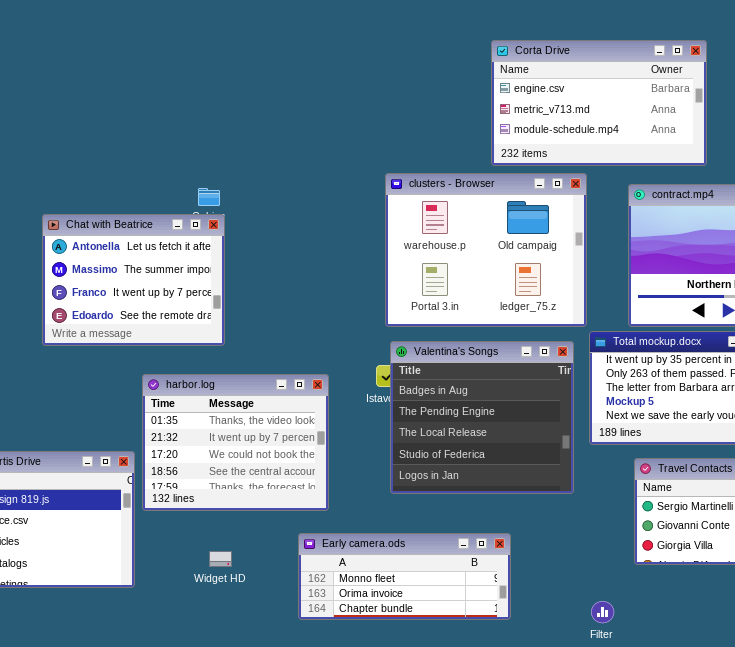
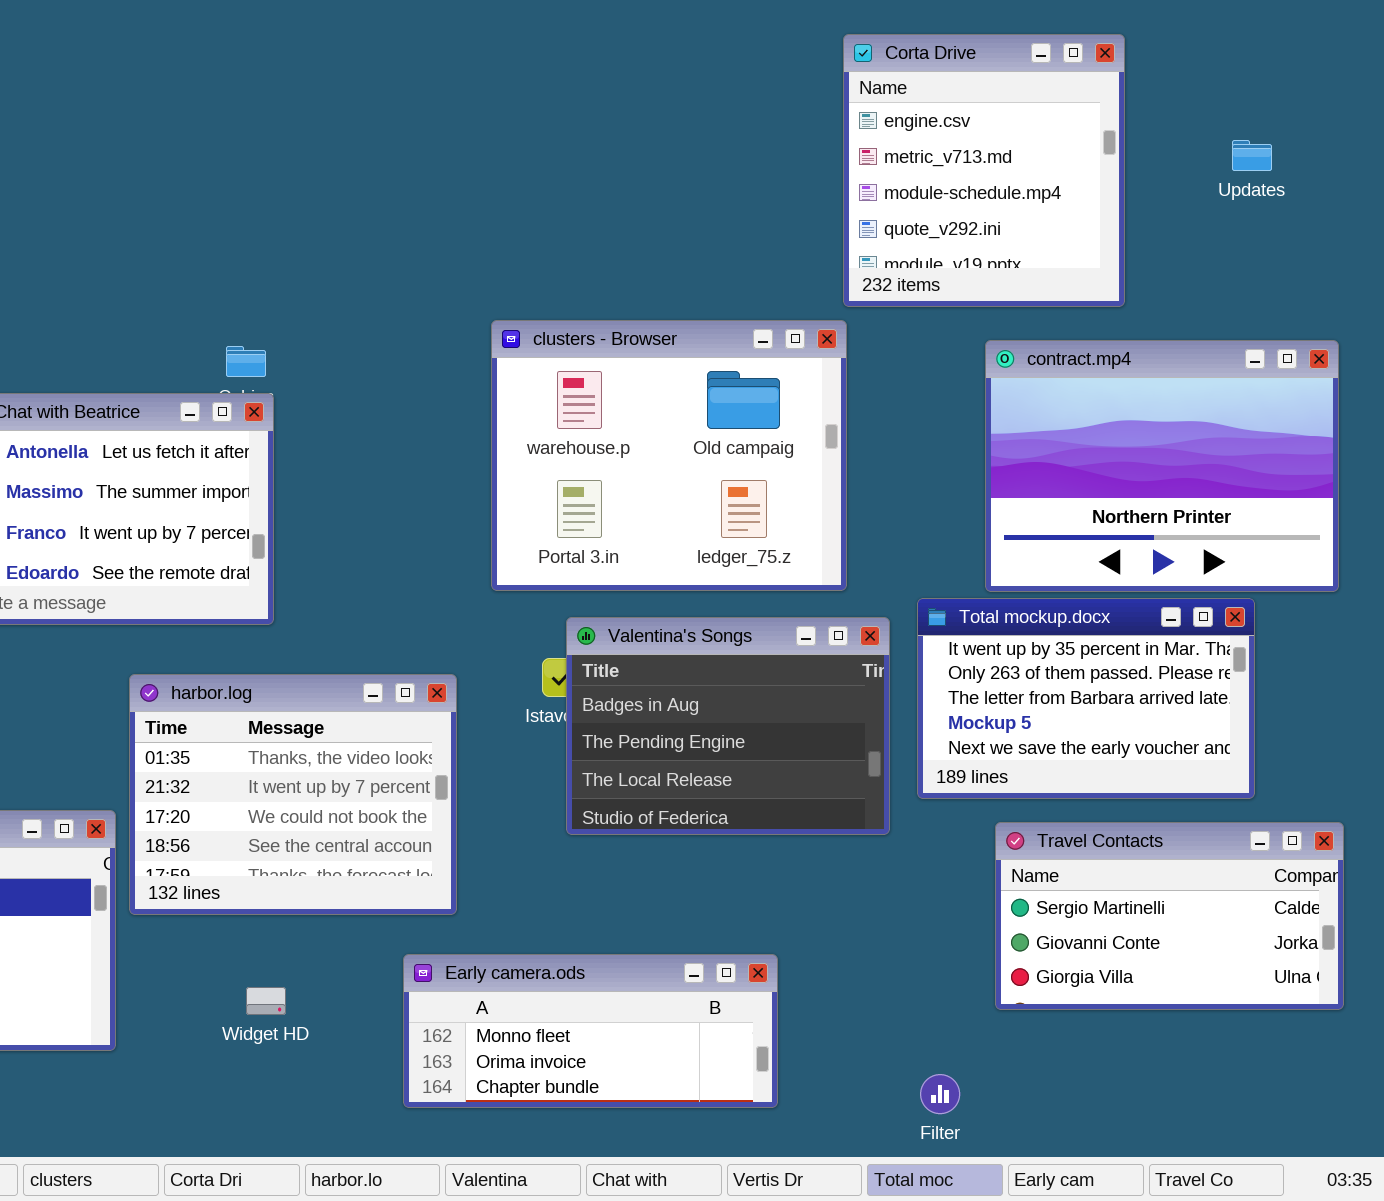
Corta Drive: [491,40,707,166] -> [843,34,1125,307], resized
clusters - Browser: [385,173,587,327] -> [491,320,847,591], moved
Valentina's Songs: [390,341,574,494] -> [566,617,890,835], resized

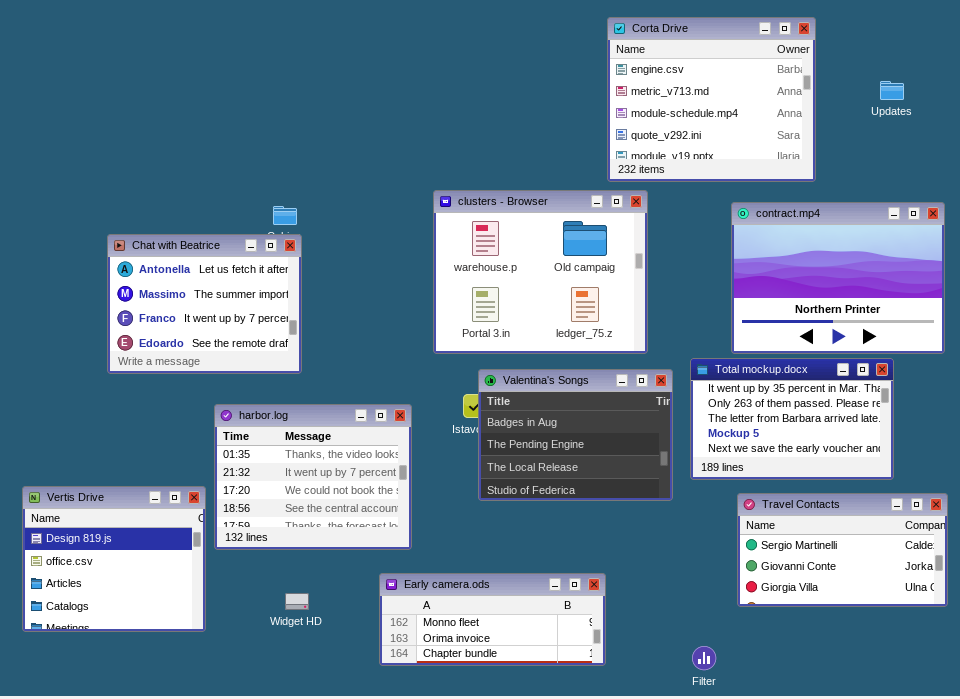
Corta Drive: [843,34,1125,307] -> [607,17,816,182], resized

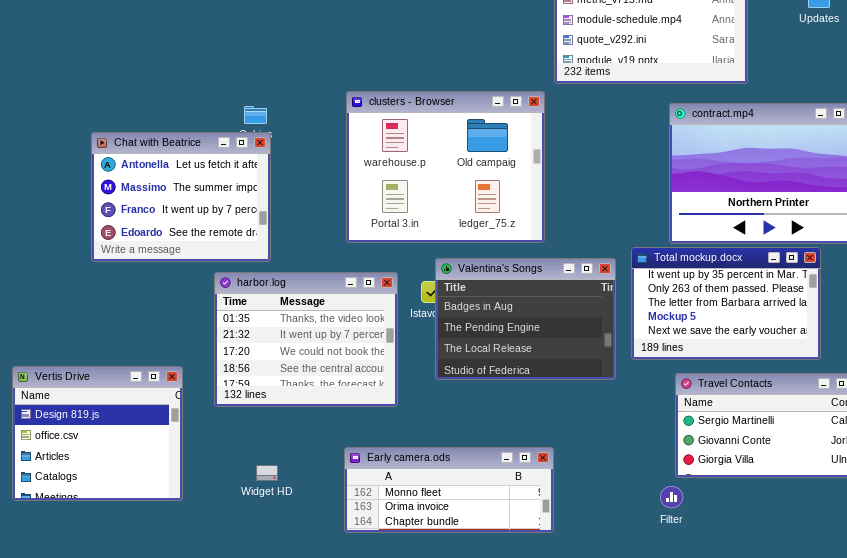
clusters - Browser: [433,190,648,354] -> [346,91,545,243], moved
harbor.log: [214,404,412,550] -> [214,272,398,407], moved
Filter: [692,646,716,670] -> [660,486,683,508], moved

